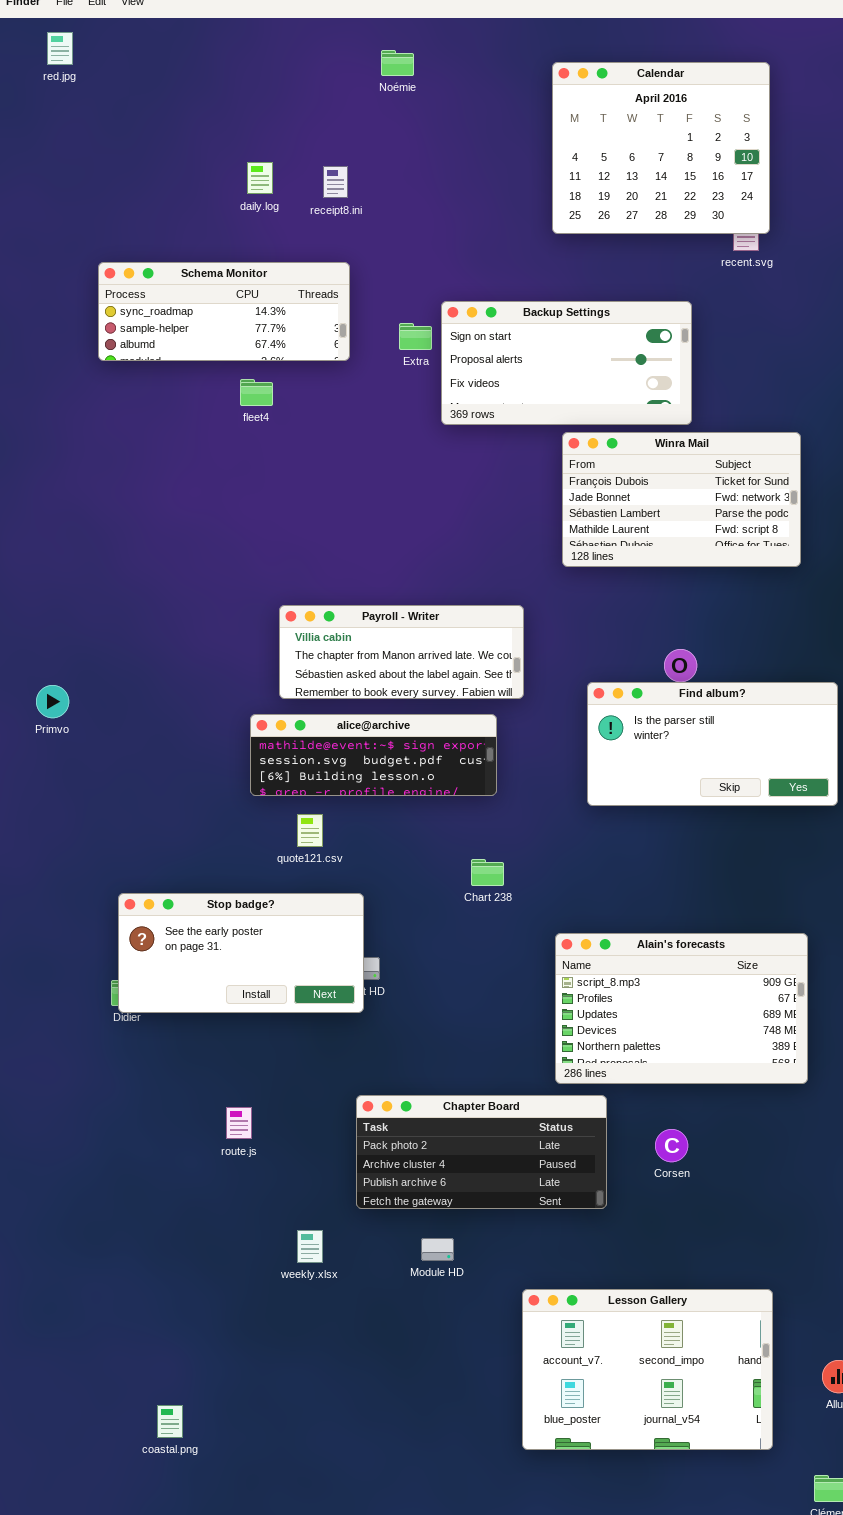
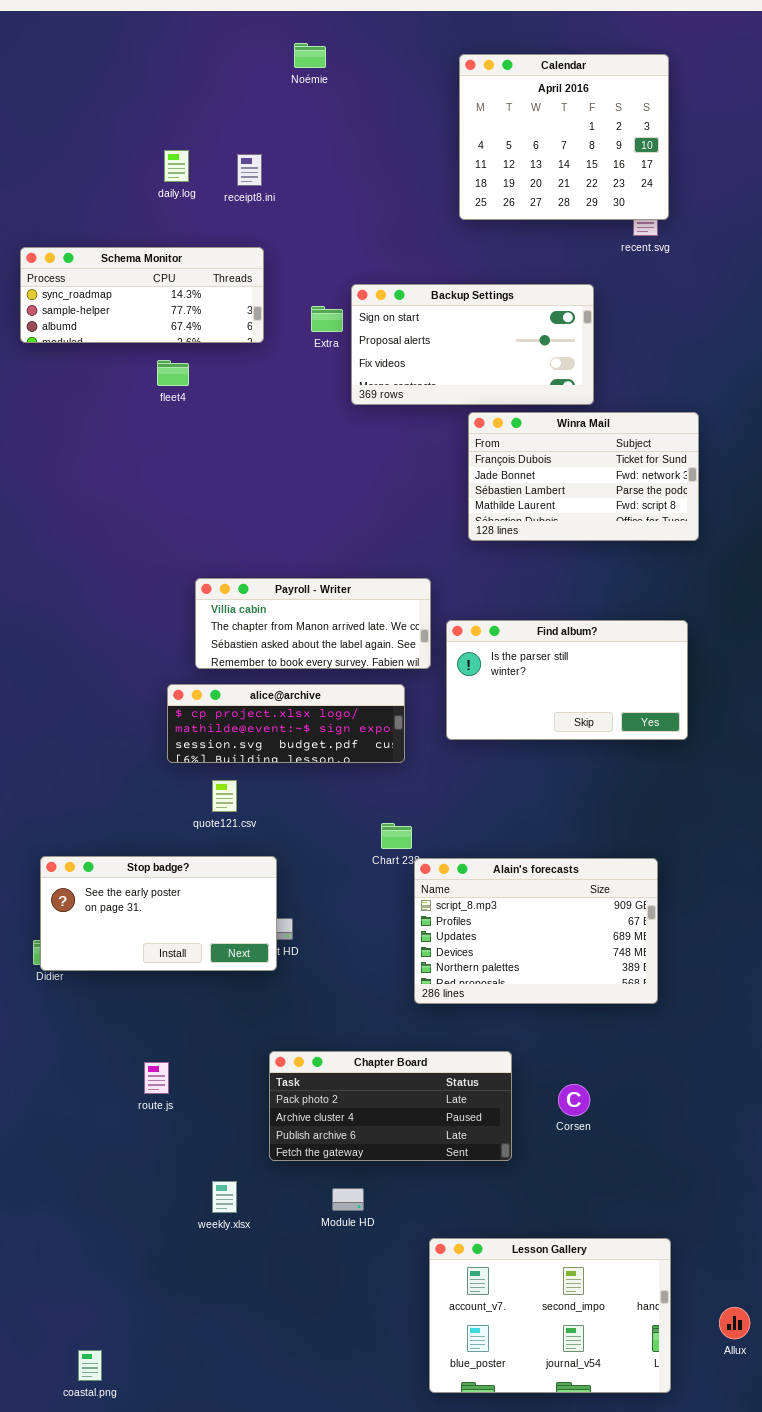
Find album?: [587,682,838,806] -> [446,620,688,740], moved
alice@archive: [250,714,497,796] -> [167,684,405,763], scrolled up 1 row
Alain's forecasts: [555,933,808,1084] -> [414,858,658,1004], moved

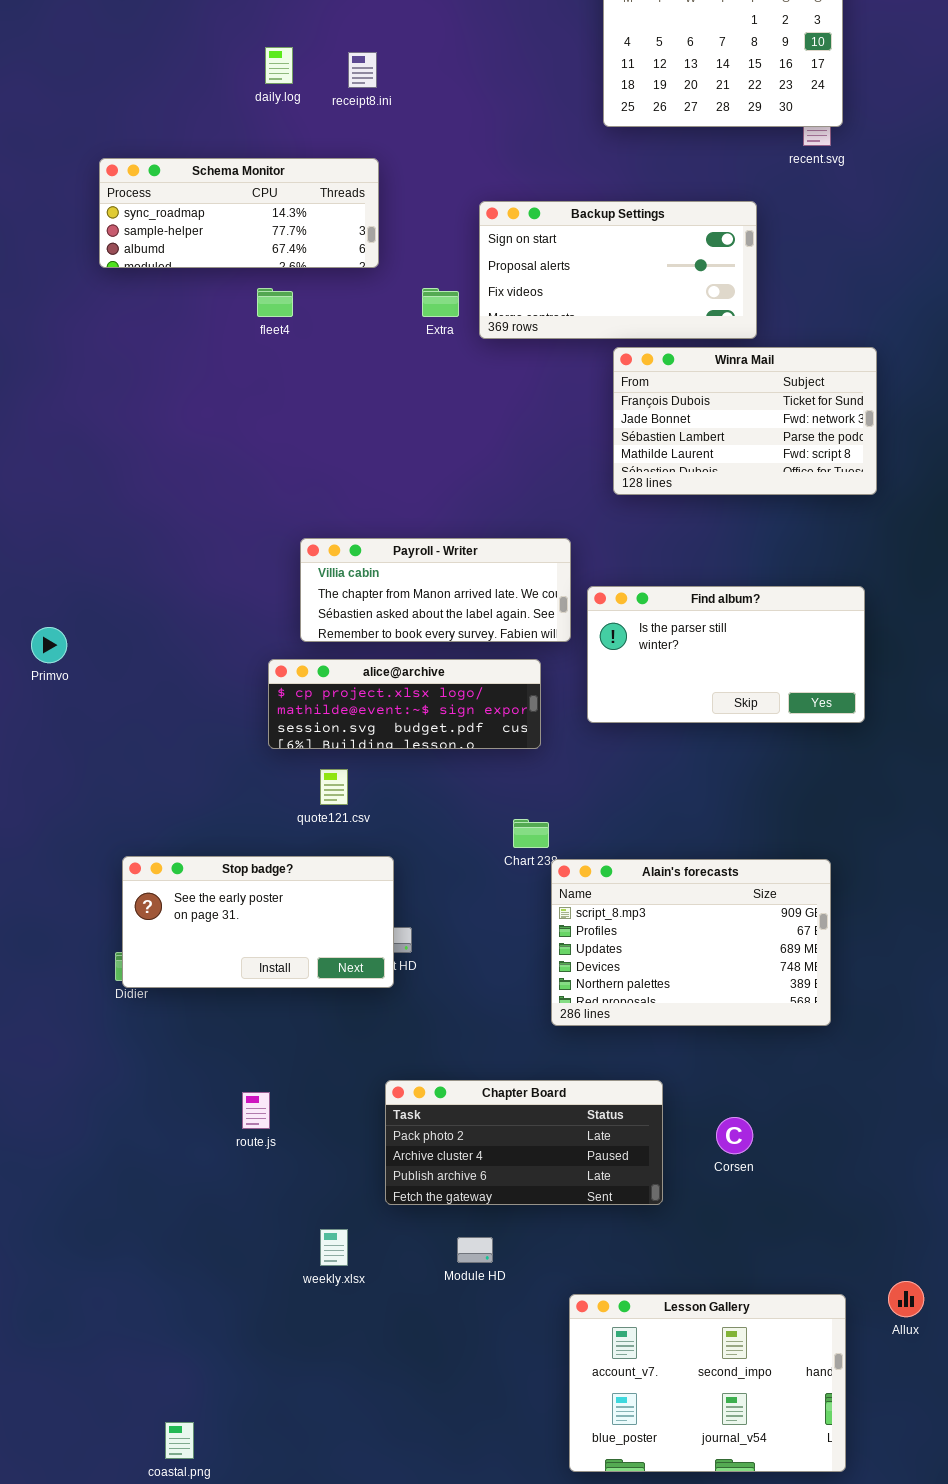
Extra: [311,306,343,332] -> [422,288,459,317], moved
Allux: [719,1307,750,1339] -> [888,1281,924,1317], moved

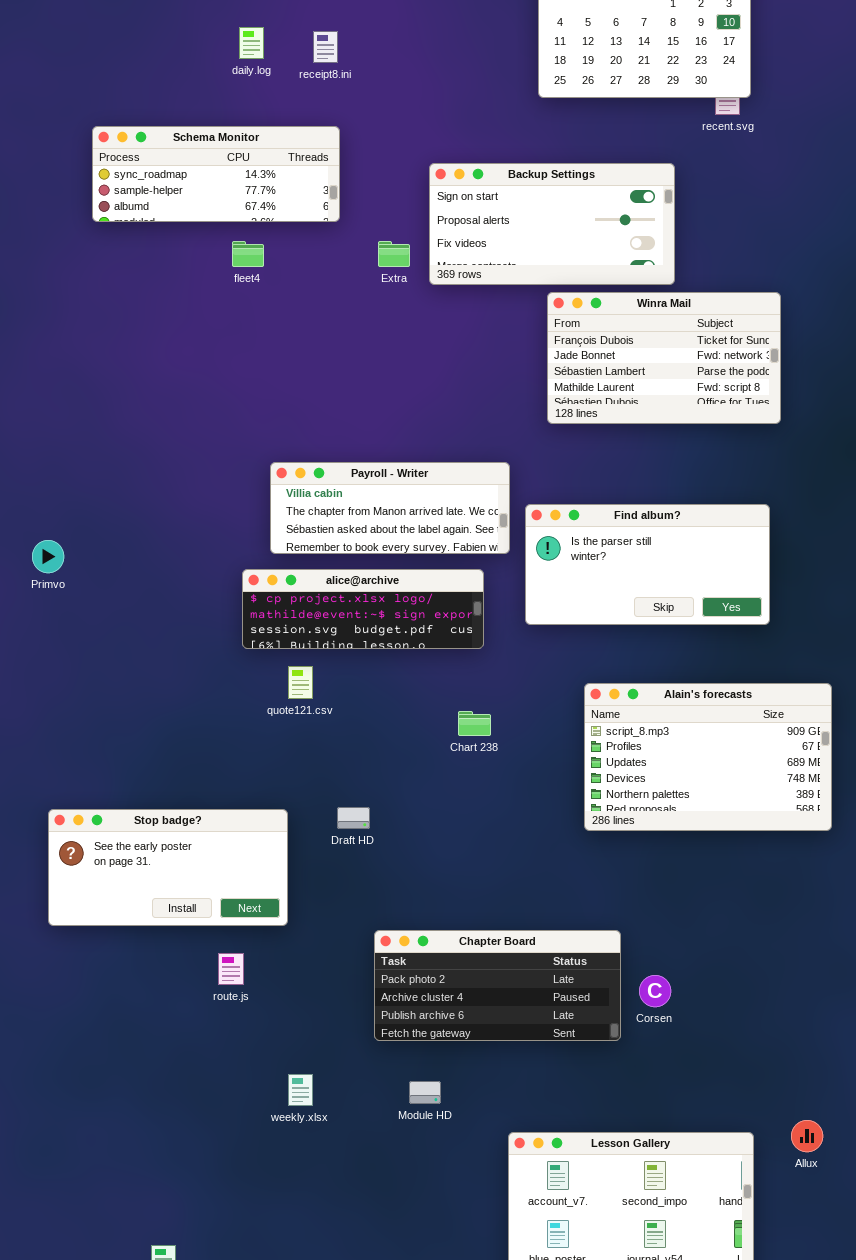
Stop badge?: [122,856,394,988] -> [48,809,288,926], moved
Alain's forecasts: [551,859,831,1026] -> [584,683,832,831], moved
Chapter Board: [385,1080,663,1205] -> [374,930,621,1041], moved

